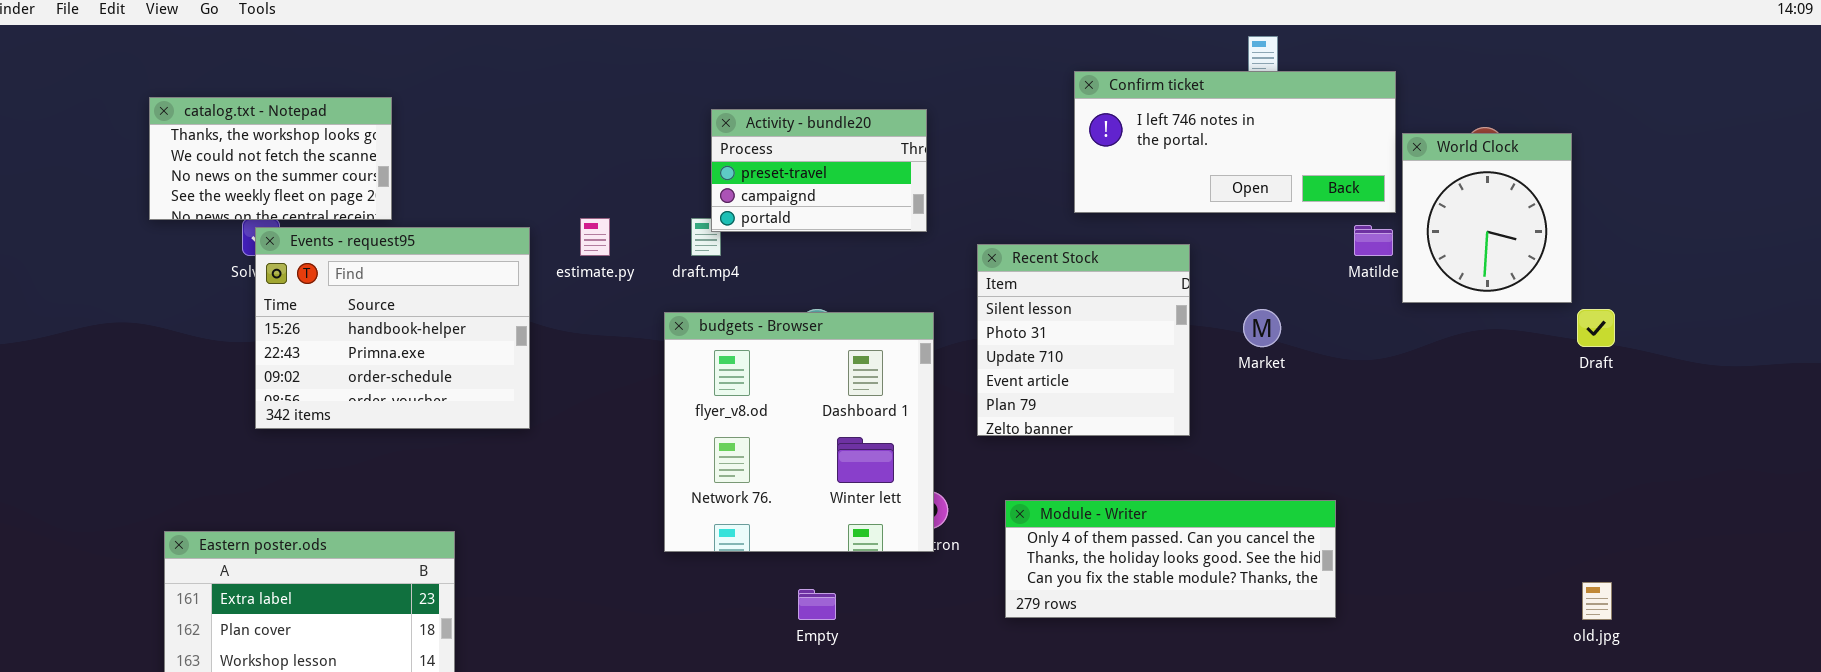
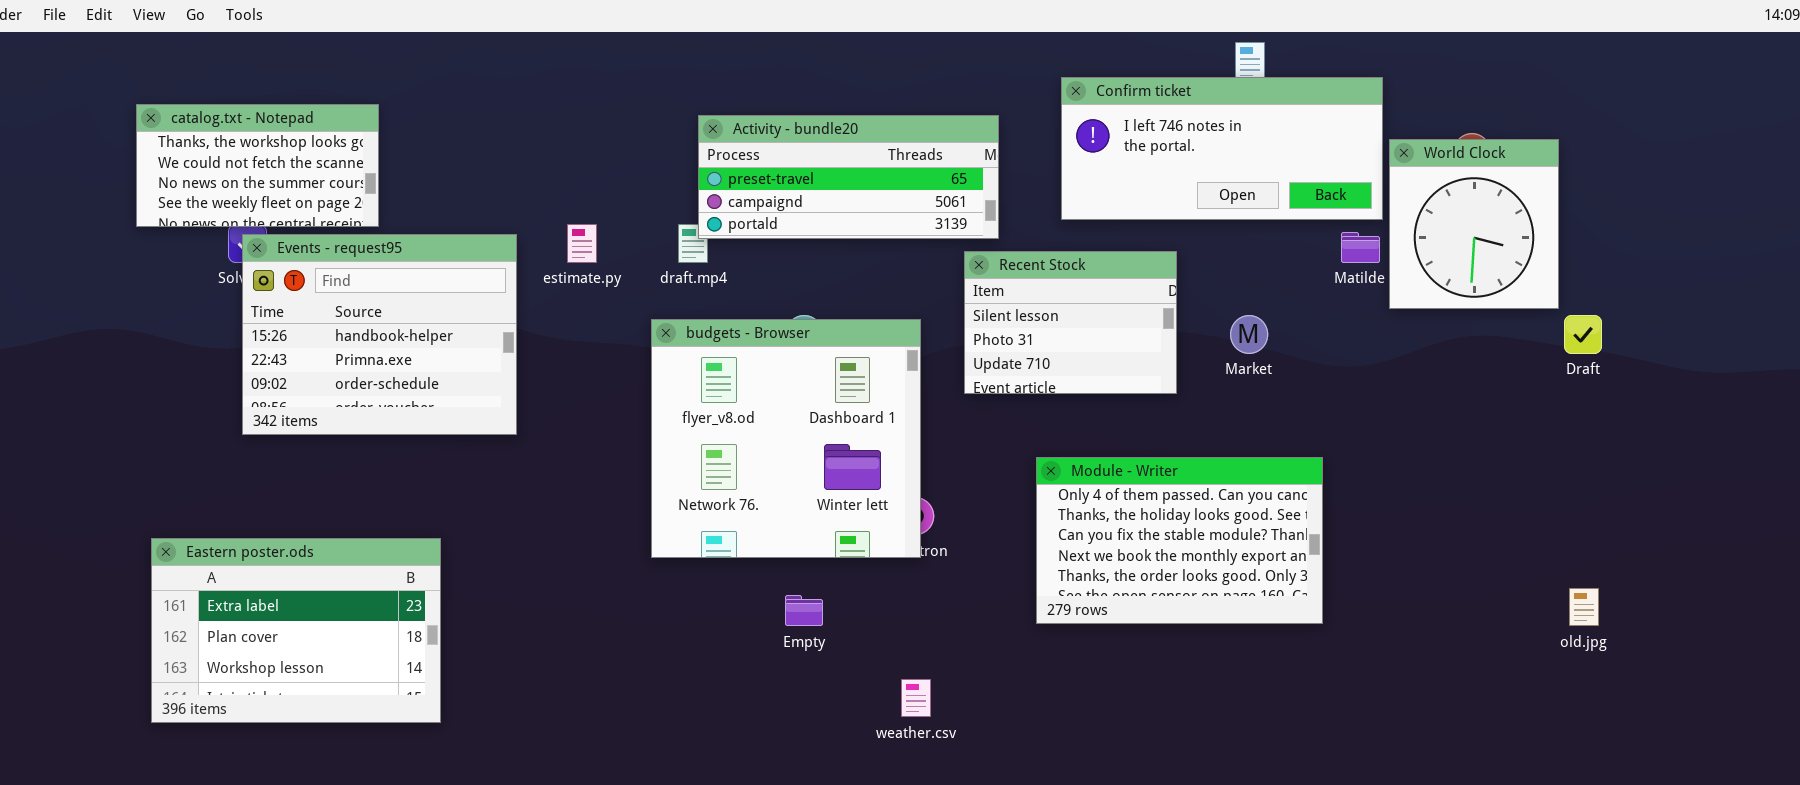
Activity - bundle20: [711,109,927,232] -> [698,115,999,239], resized
Recent Stock: [977,244,1190,436] -> [964,251,1177,394], resized
Module - Writer: [1005,500,1336,618] -> [1036,457,1323,624], resized

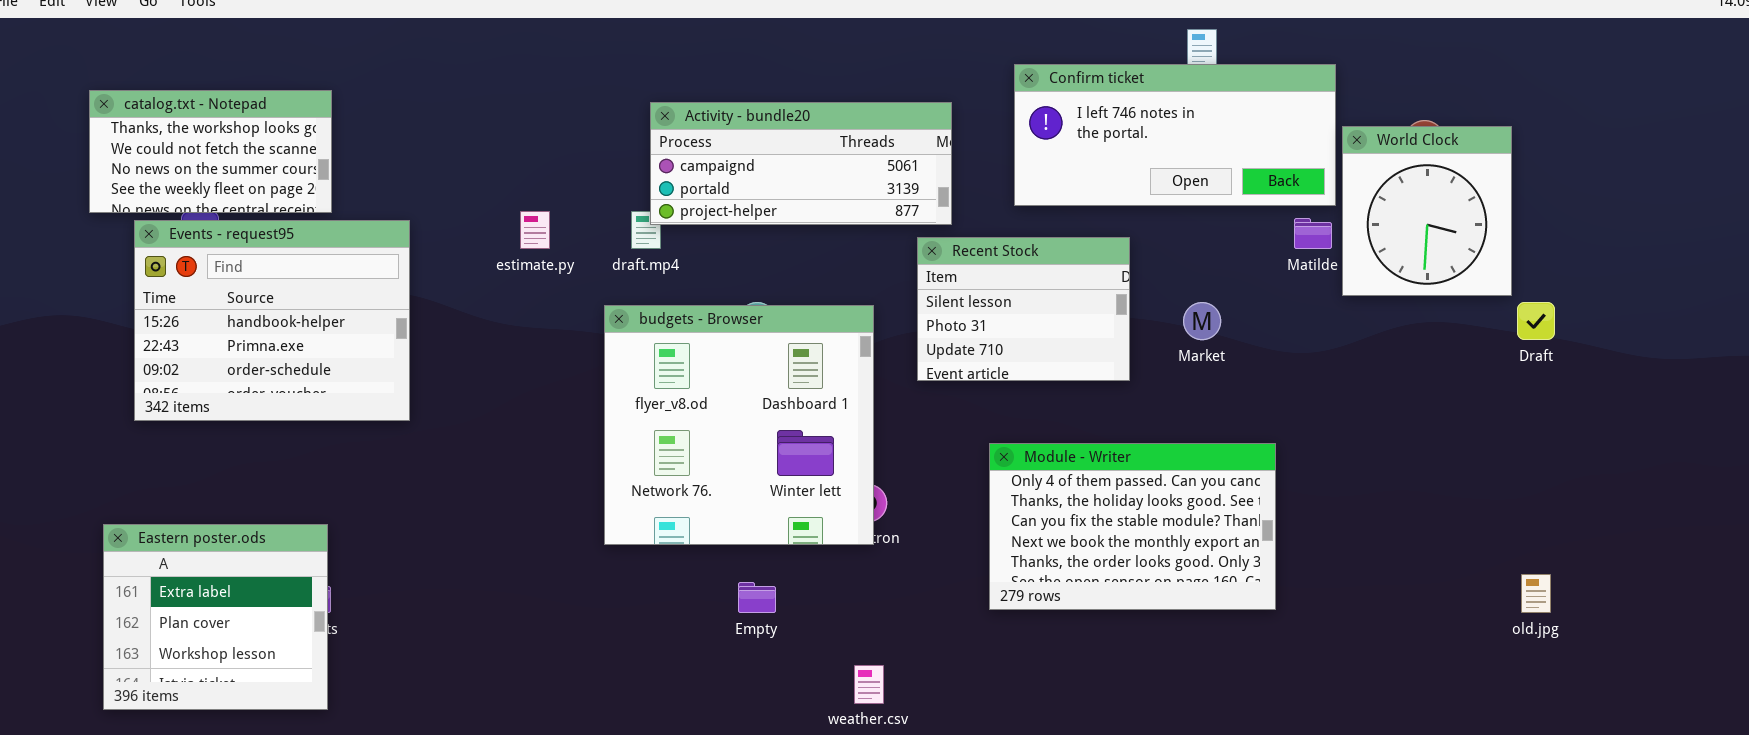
Activity - bundle20: [698,115,999,239] -> [650,102,952,225], scrolled down 1 row
Events - request95: [242,234,517,435] -> [134,220,410,421], moved
Eastern poster.ods: [151,538,441,723] -> [103,524,328,710], resized

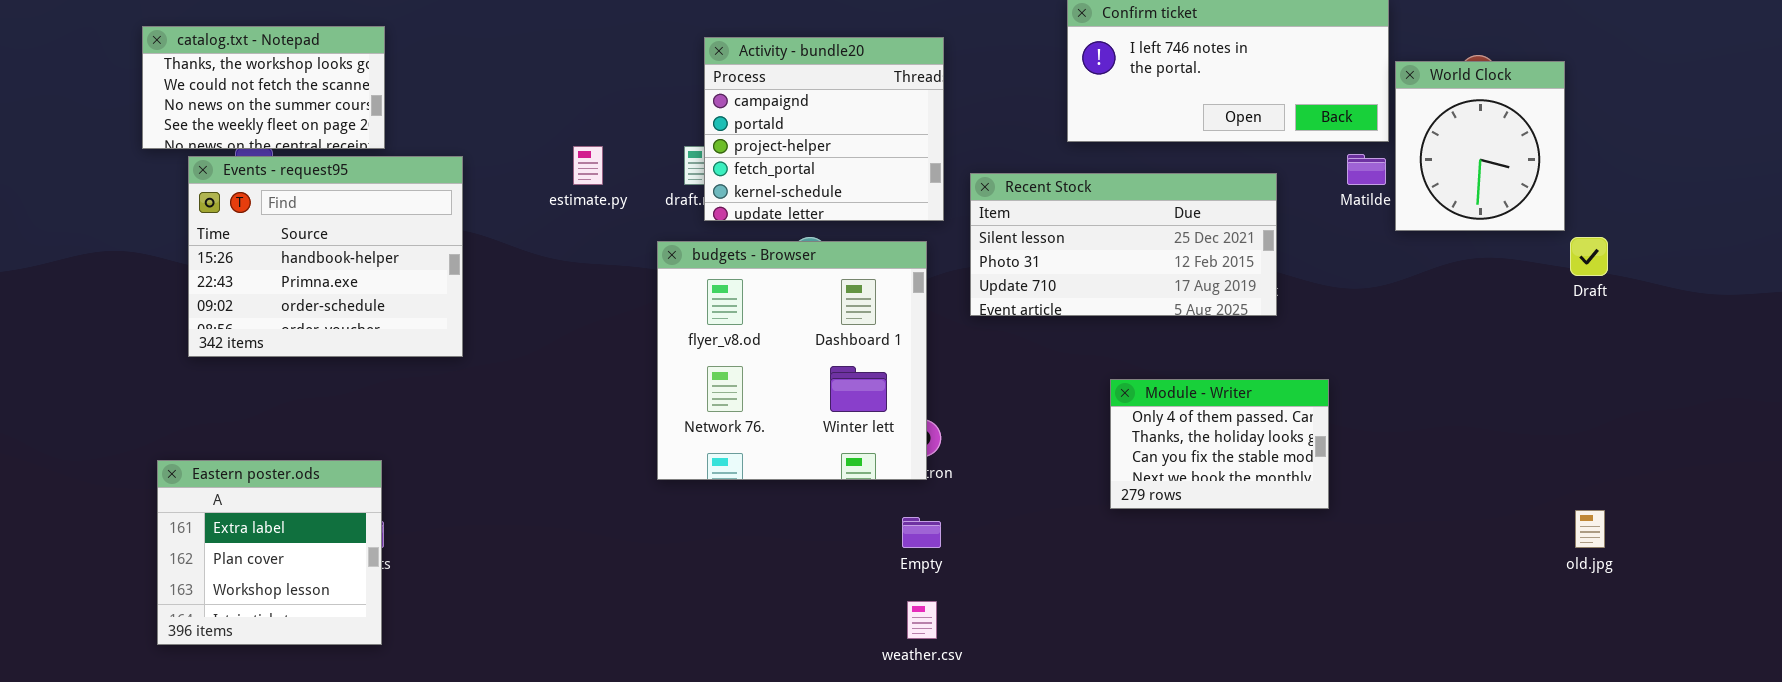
Activity - bundle20: [650,102,952,225] -> [704,37,944,221], resized
Recent Stock: [917,237,1130,381] -> [970,173,1277,316], resized
Module - Writer: [989,443,1276,610] -> [1110,379,1329,509], resized
Empty: [738,582,776,613] -> [902,517,941,548], moved

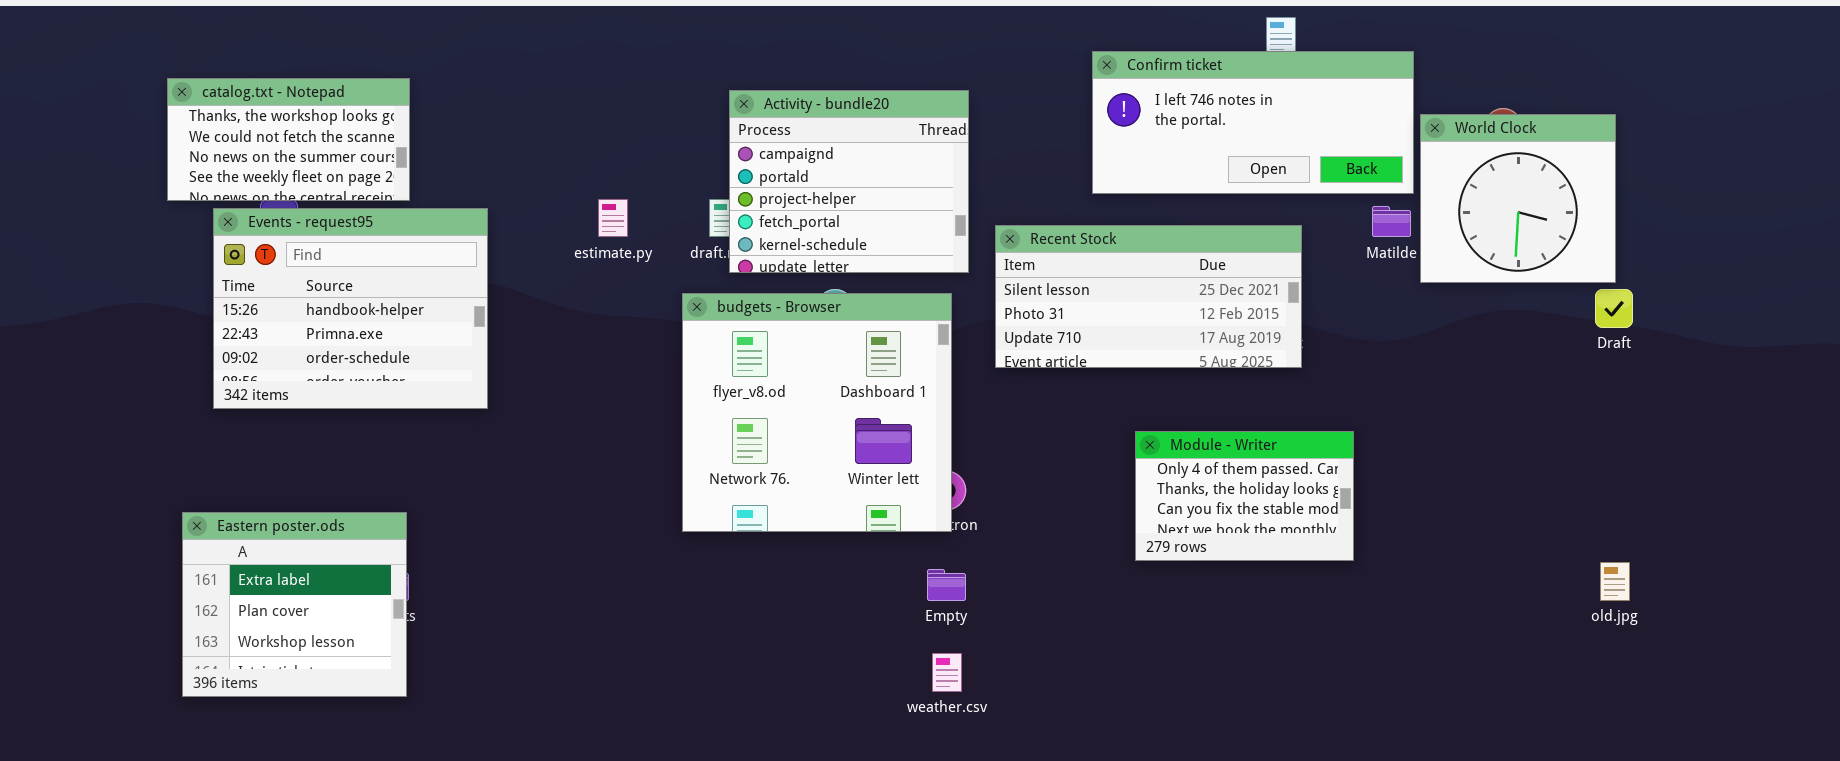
World Clock: [1395,61,1565,231] -> [1420,114,1616,283], resized

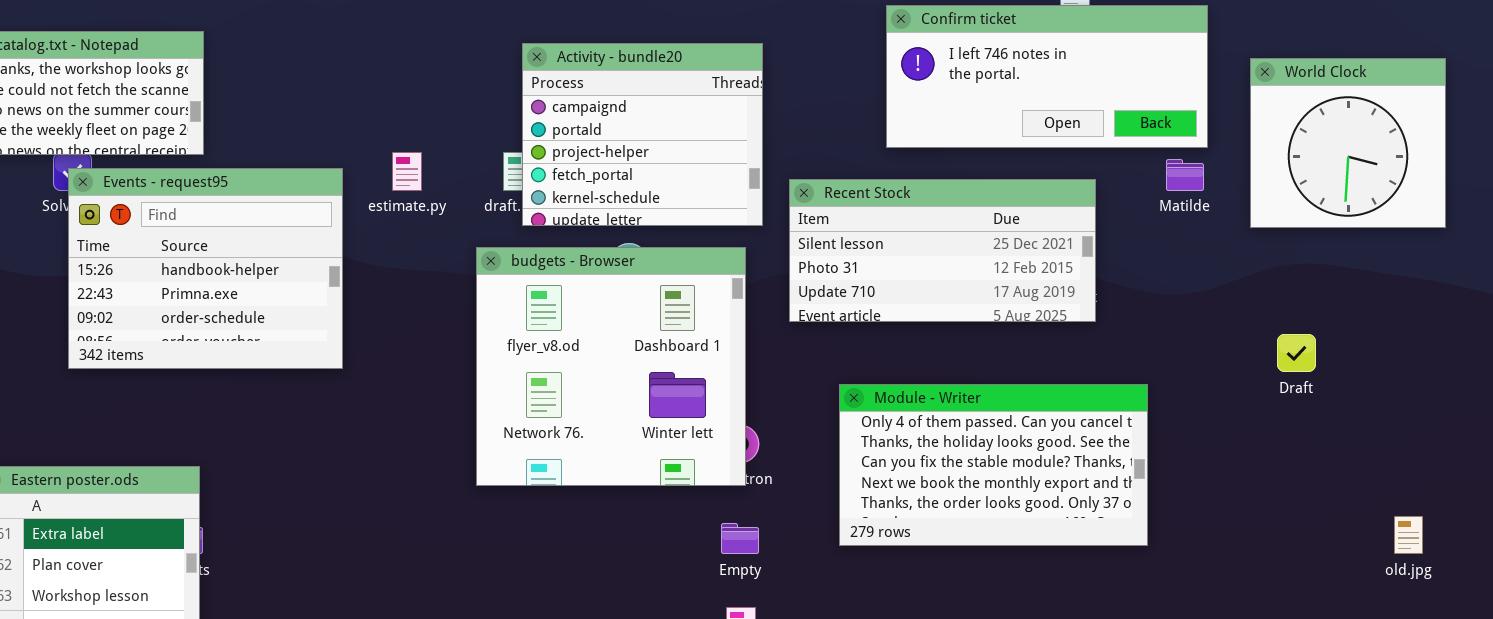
World Clock: [1420,114,1616,283] -> [1250,58,1446,228], moved
Events - request95: [213,208,488,409] -> [68,168,343,369], moved
Draft: [1595,289,1633,328] -> [1277,334,1316,372], moved
Module - Writer: [1135,431,1354,561] -> [839,384,1148,546], resized

